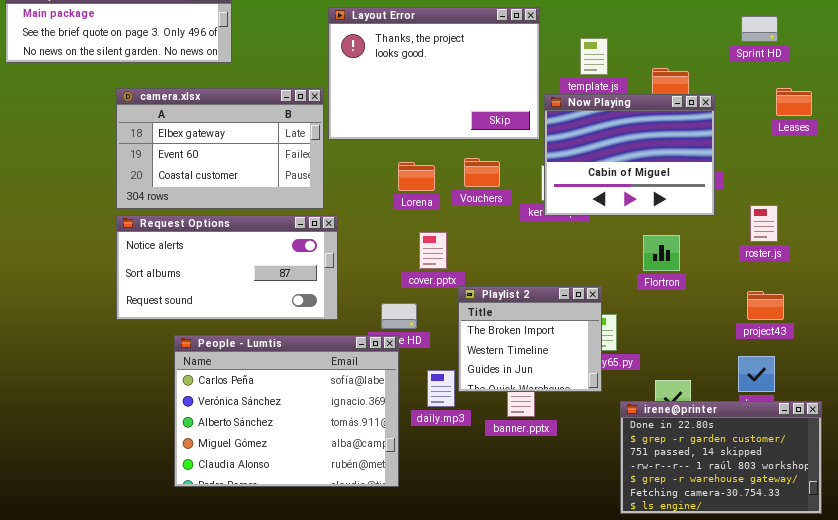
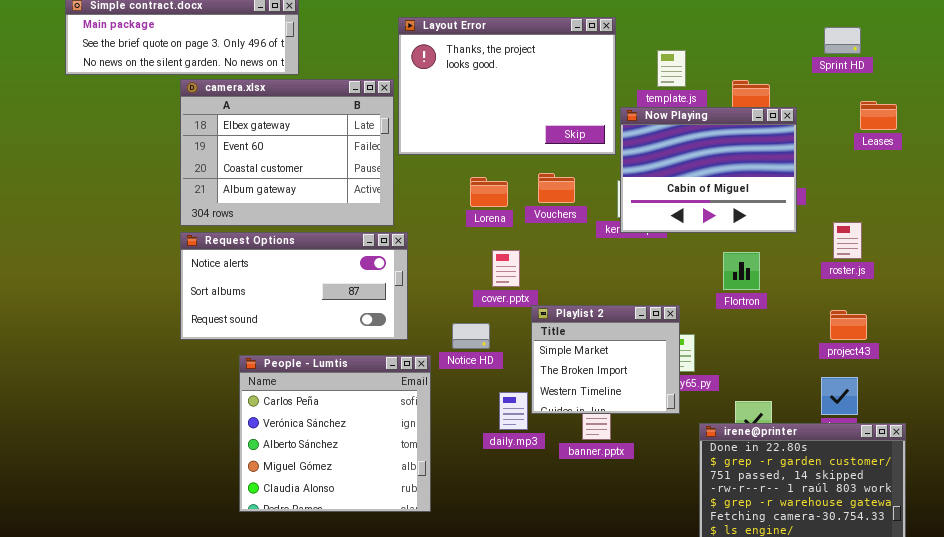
camera.xlsx: [116,88,324,209] -> [180,79,394,226], resized
Playlist 2: [458,286,602,392] -> [531,305,680,414], scrolled up 1 row
People - Lumtis: [174,335,399,487] -> [239,355,431,512], resized

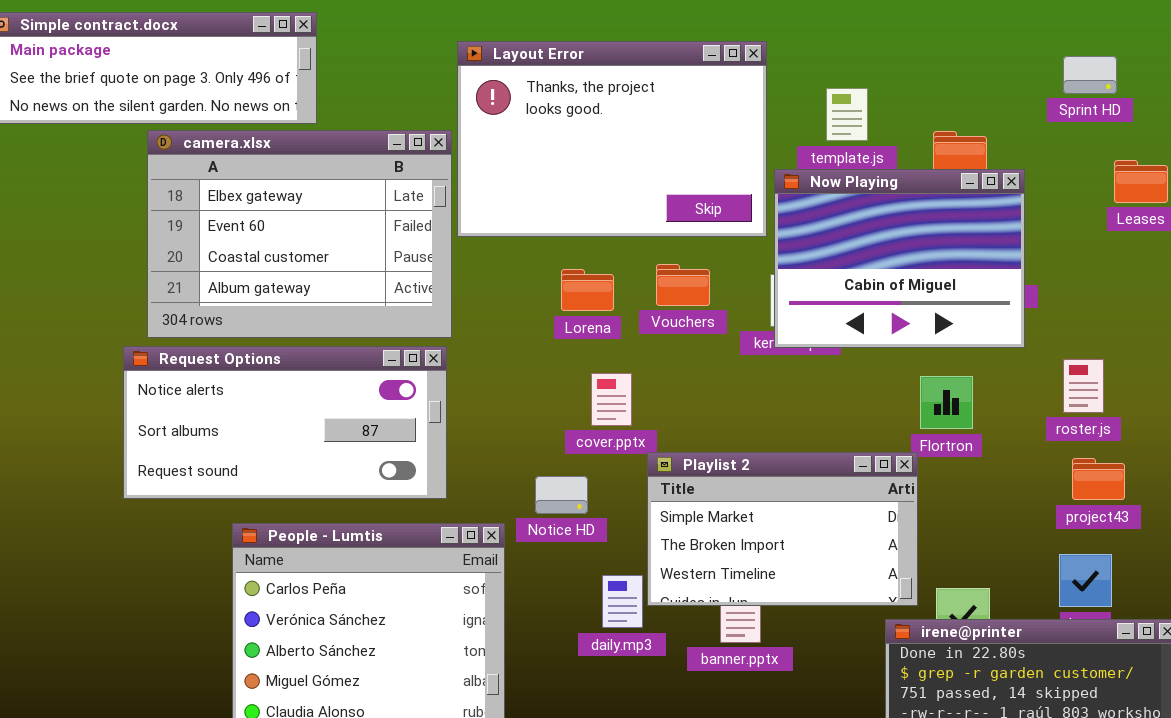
roster.js: [833,222,862,259] -> [1063,359,1104,413], moved
Request Options: [180,232,408,340] -> [123,346,447,499], moved
Playlist 2: [531,305,680,414] -> [647,452,918,606], resized

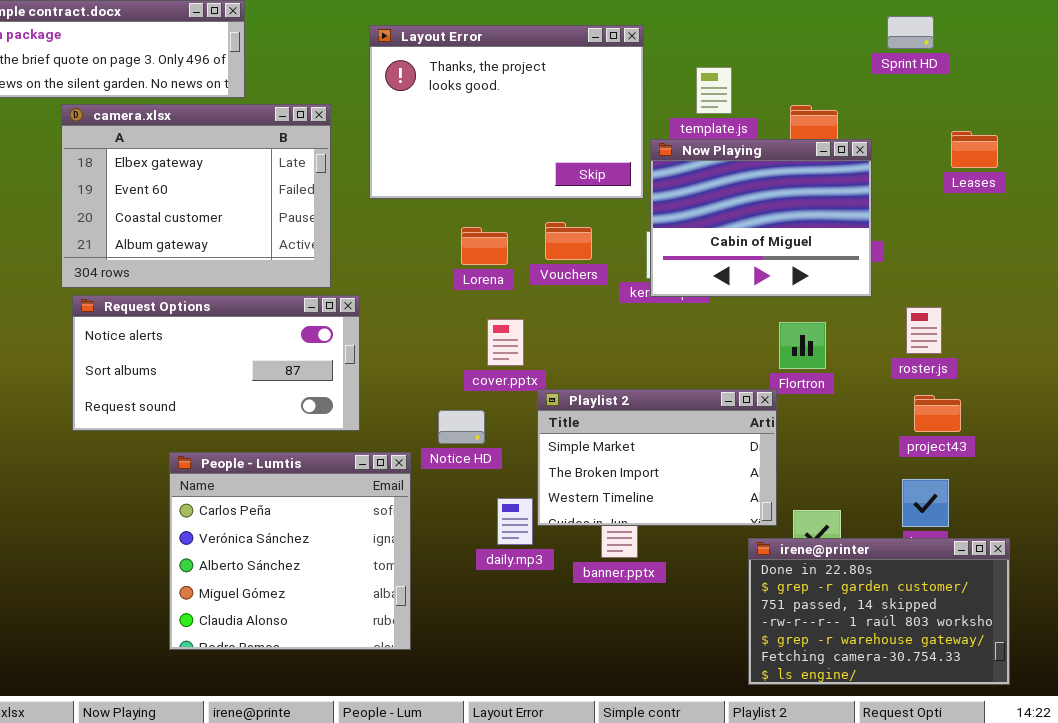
Sprint HD: [1063,56,1117,94] -> [887,16,934,49], moved
camera.xlsx: [147,130,452,338] -> [61,104,331,288], moved

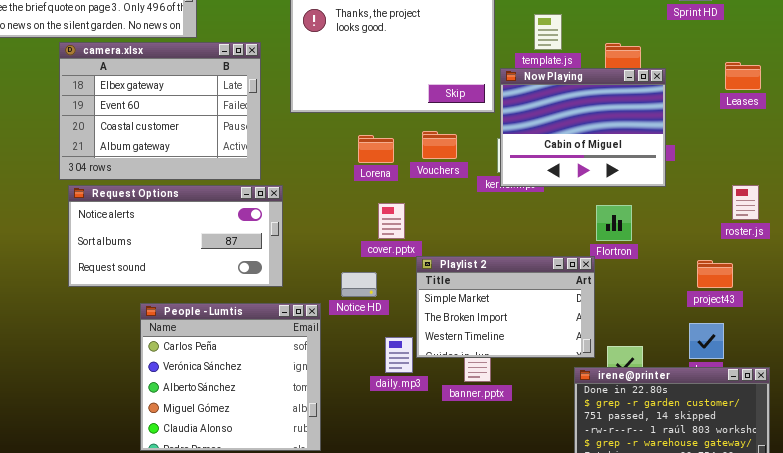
roster.js: [906,307,942,354] -> [732,185,759,220], moved

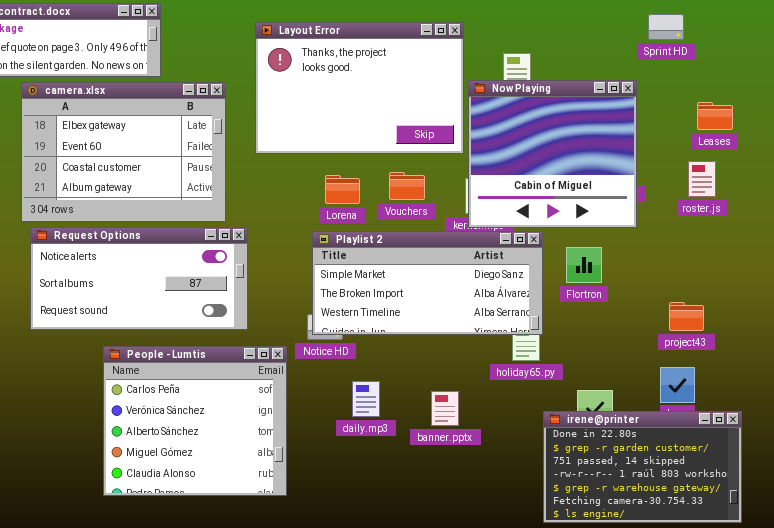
Now Playing: [500,68,666,187] -> [468,80,637,228], resized
roster.js: [732,185,759,220] -> [688,161,716,197], moved
Playlist 2: [416,256,595,358] -> [312,231,543,335], moved, resized

